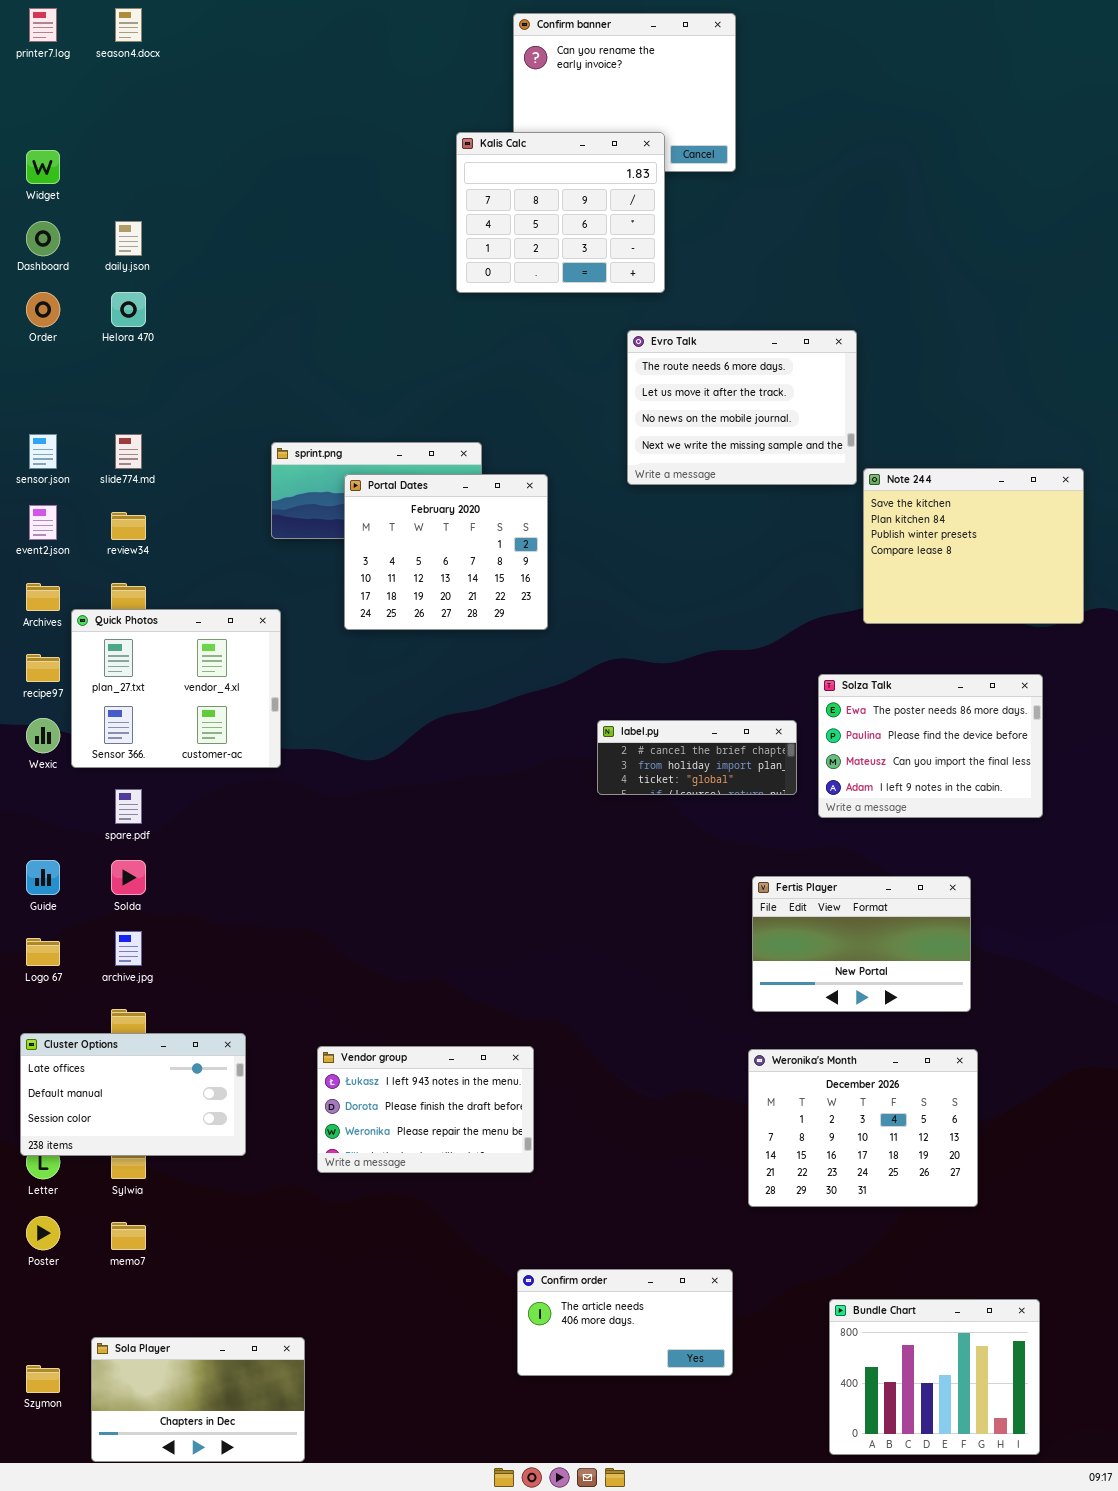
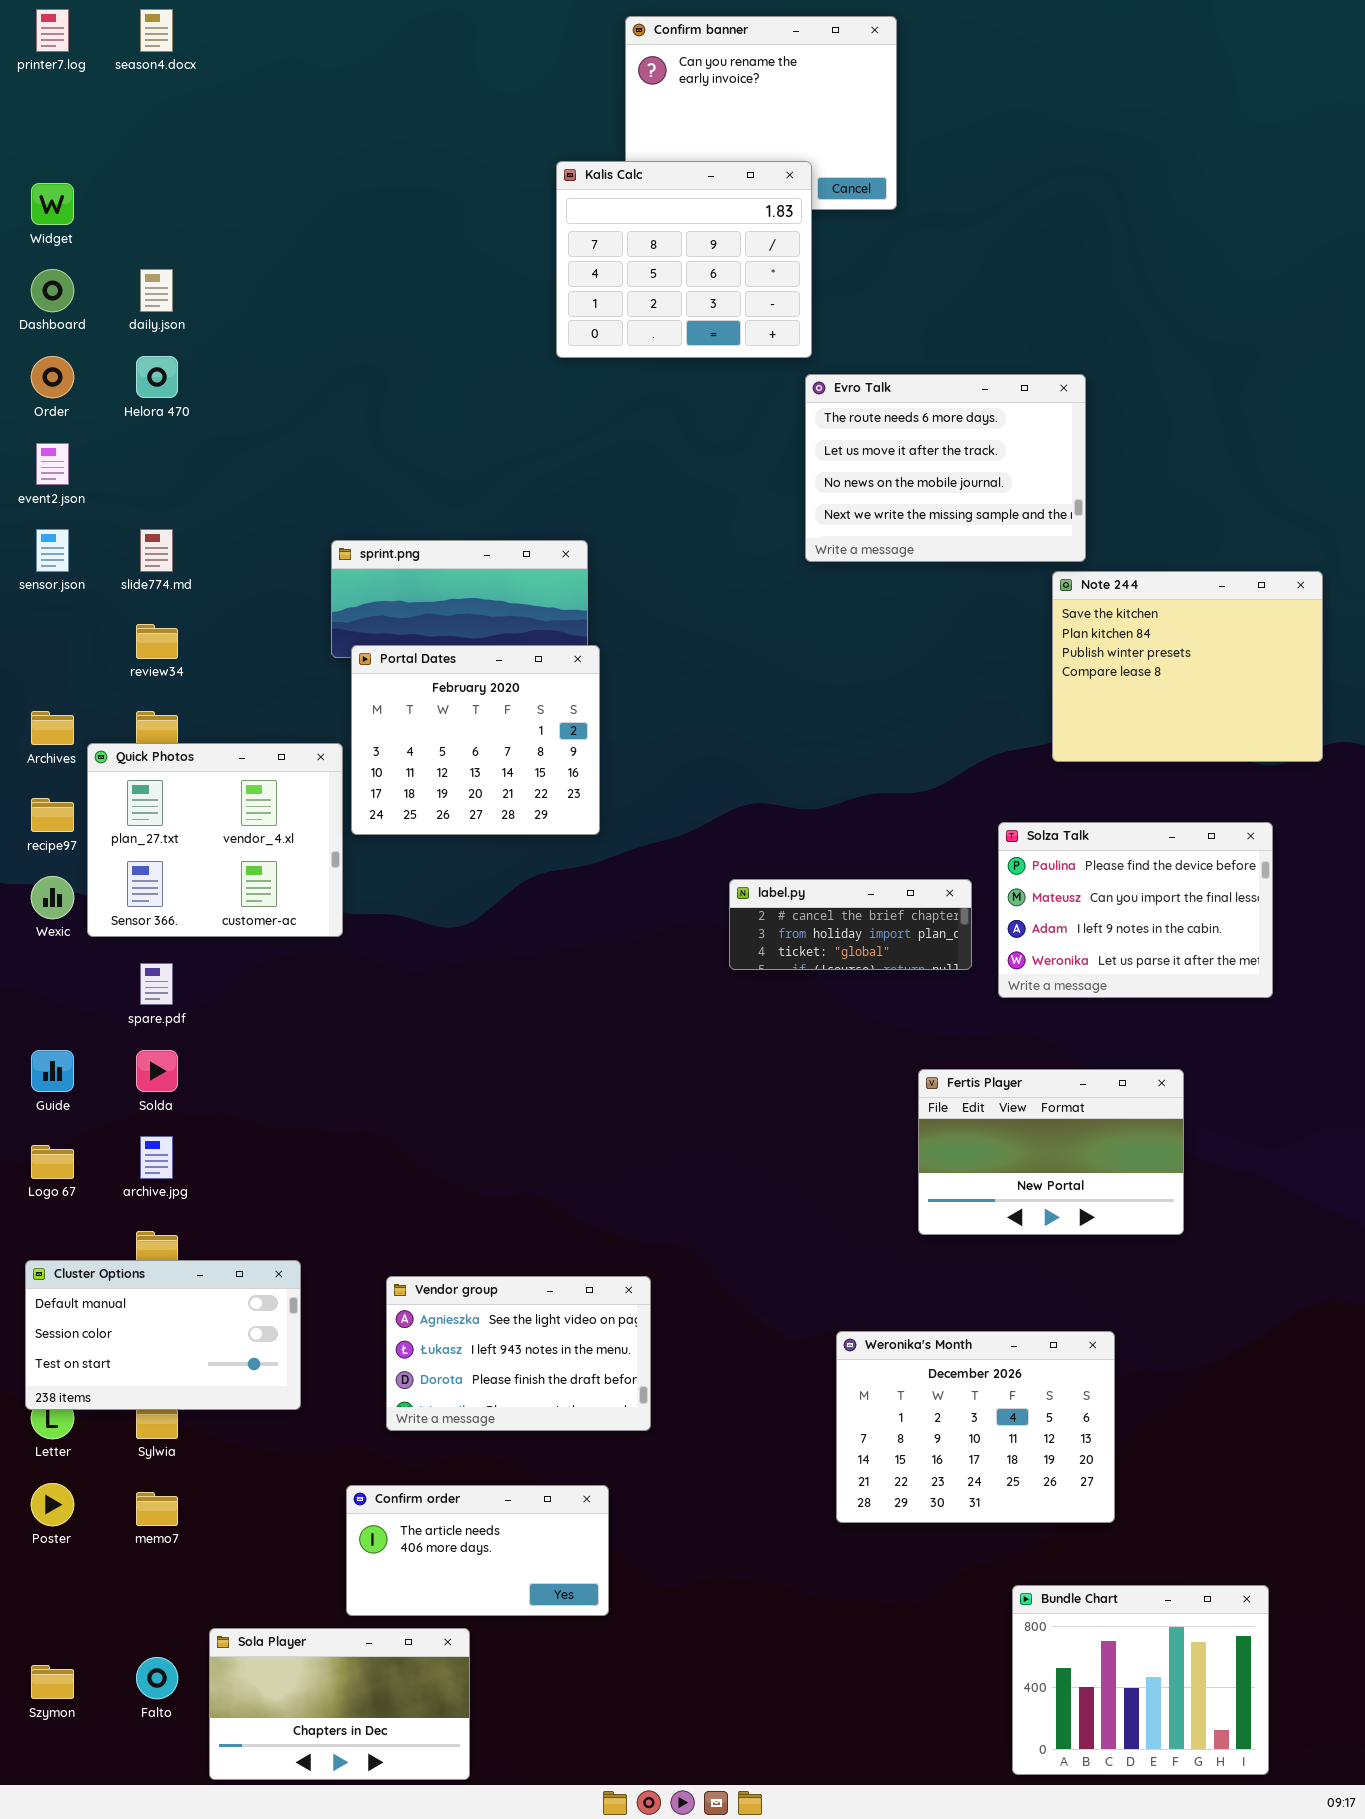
Evro Talk: [627,330,857,485] -> [805,374,1086,562], moved
Portal Dates: [344,474,548,630] -> [351,645,600,835], moved
event2.json: [29,505,57,540] -> [36,443,69,485], moved
Solza Talk: [818,674,1043,818] -> [998,822,1273,998], scrolled down 1 row
Cluster Options: [20,1033,246,1156] -> [25,1260,301,1410], scrolled down 1 row
Vendor group: [317,1046,534,1173] -> [386,1276,651,1431], scrolled up 1 row
Weronika's Month: [748,1049,978,1207] -> [836,1331,1115,1523], moved
Confirm order: [517,1269,733,1376] -> [346,1485,609,1616], moved
Sola Player: [91,1337,305,1462] -> [209,1628,470,1780], moved

